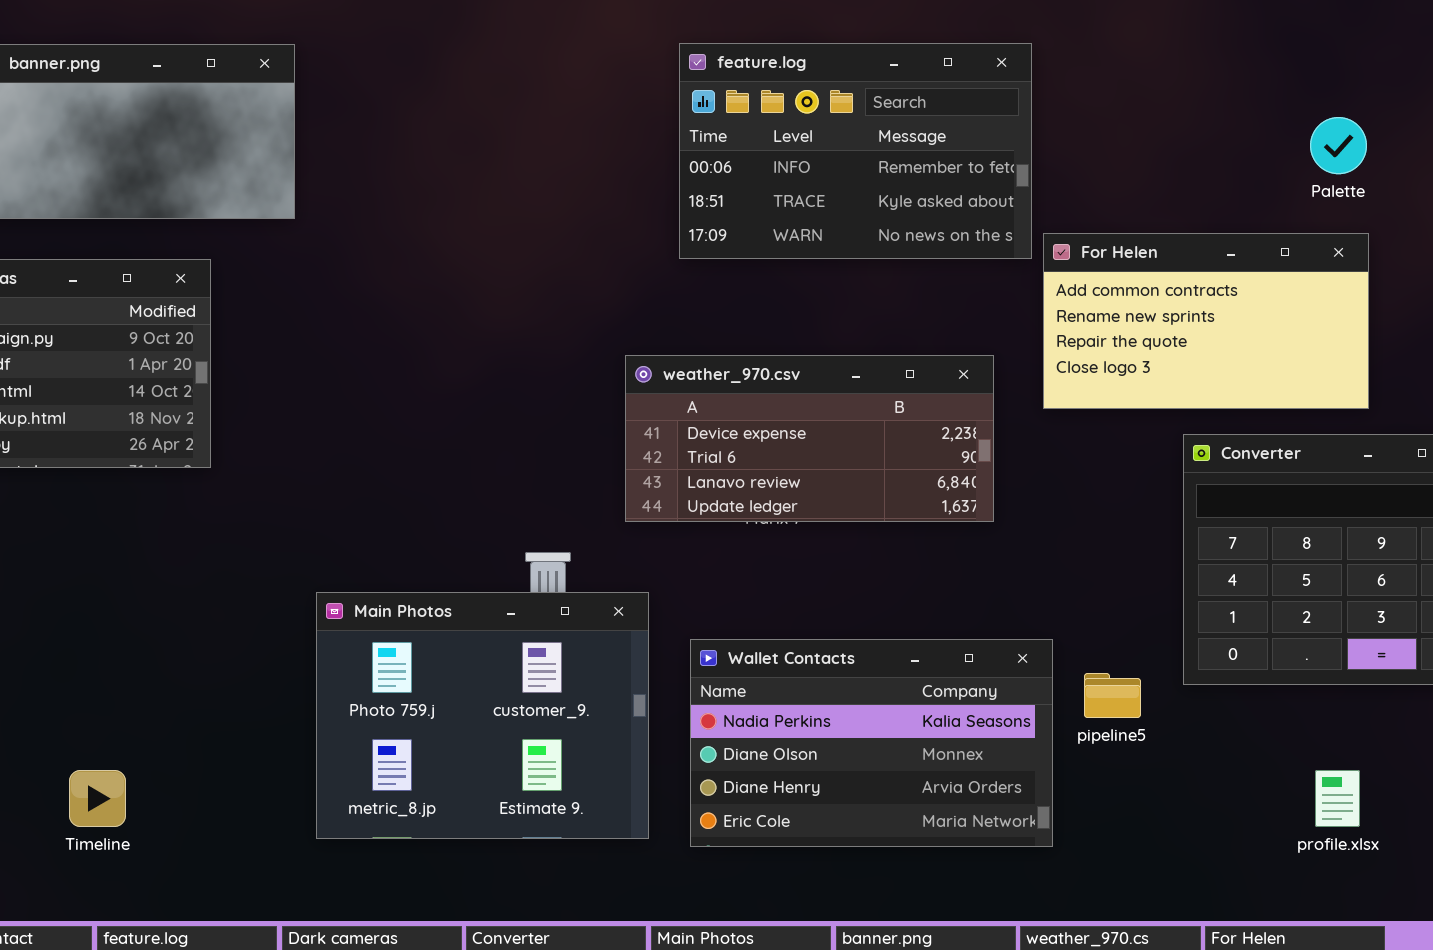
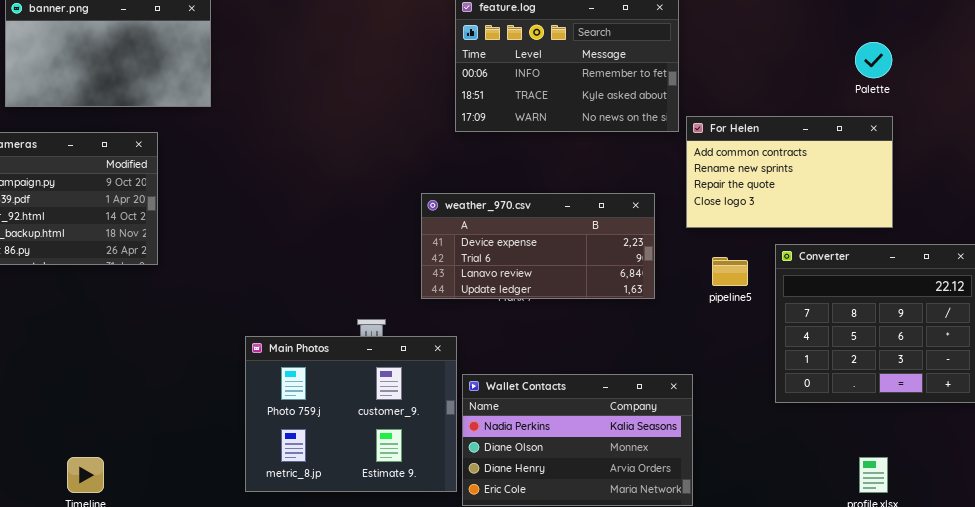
Main Photos: [316,592,649,839] -> [245,336,457,492], moved
pipeline5: [1084,673,1141,718] -> [712,257,748,286], moved

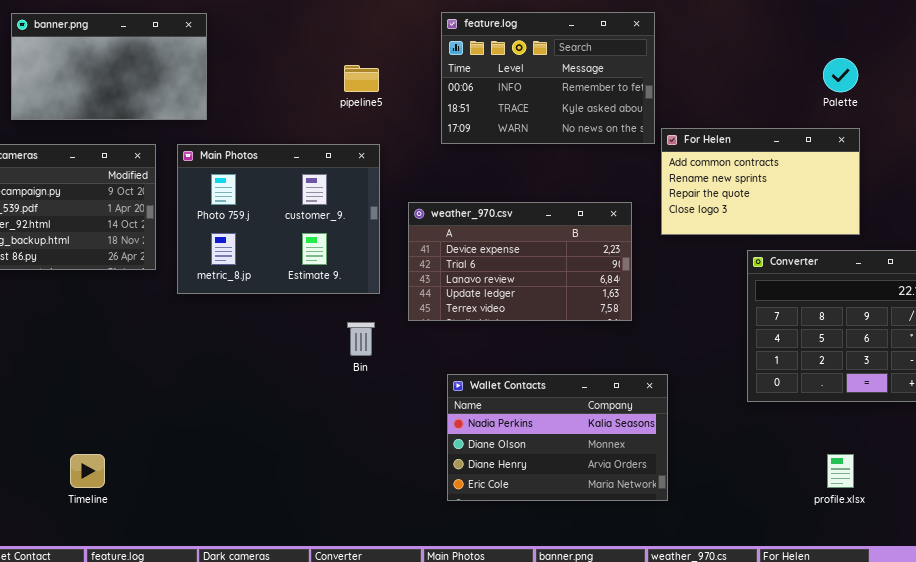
weather_970.csv: [421,193,655,299] -> [408,202,632,321], resized
pipeline5: [712,257,748,286] -> [344,65,379,92], moved
Main Photos: [245,336,457,492] -> [177,144,380,294], moved

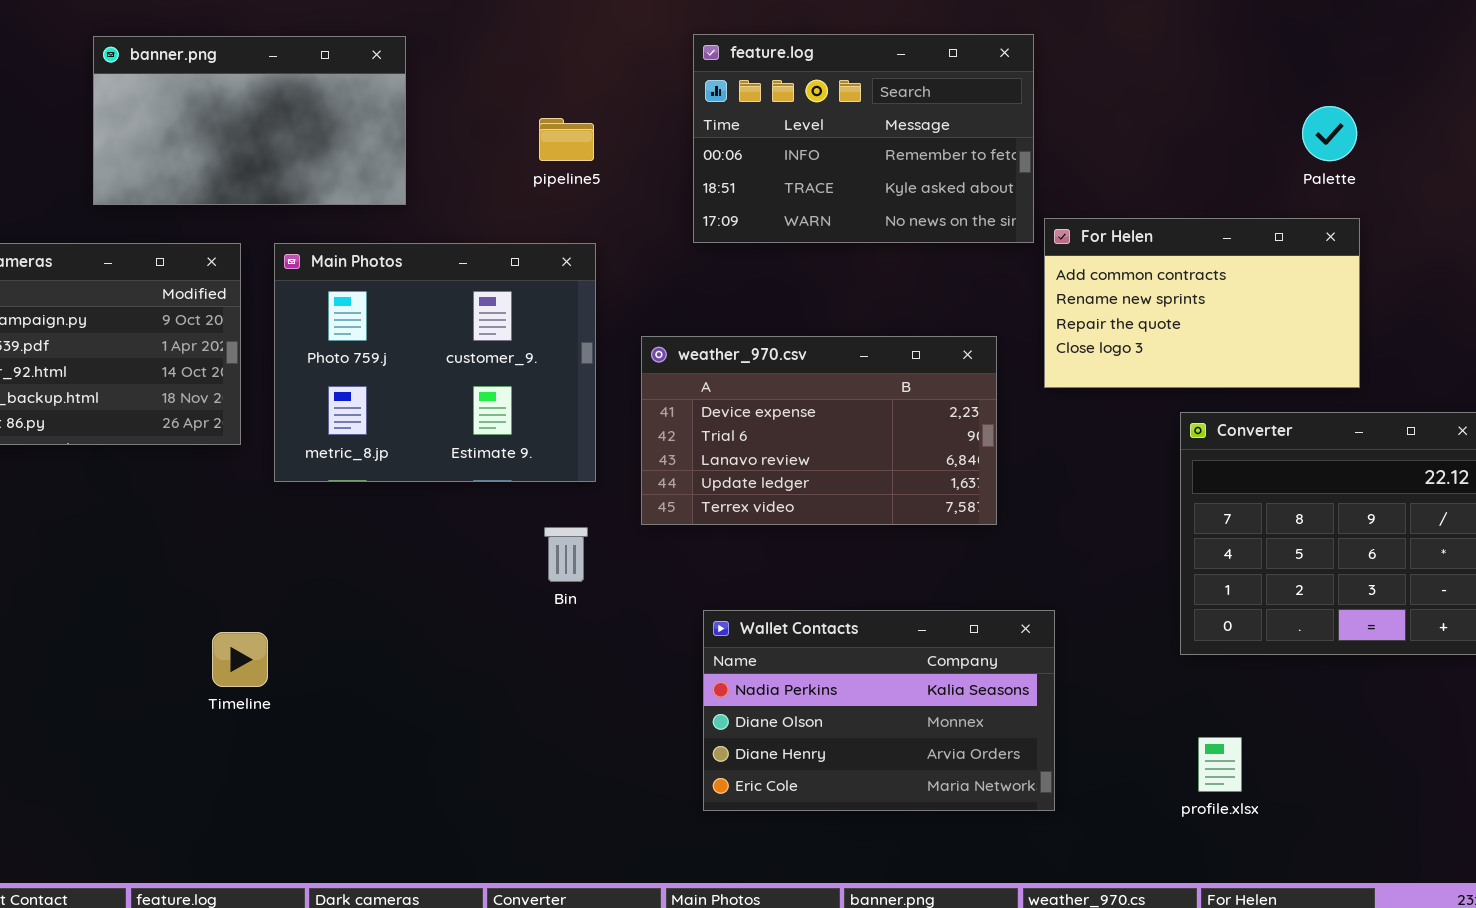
banner.png: [11,13,207,120] -> [93,36,406,205], moved
Timeline: [70,454,105,488] -> [212,632,268,687], moved
profile.xlsx: [827,454,854,488] -> [1198,737,1242,792], moved

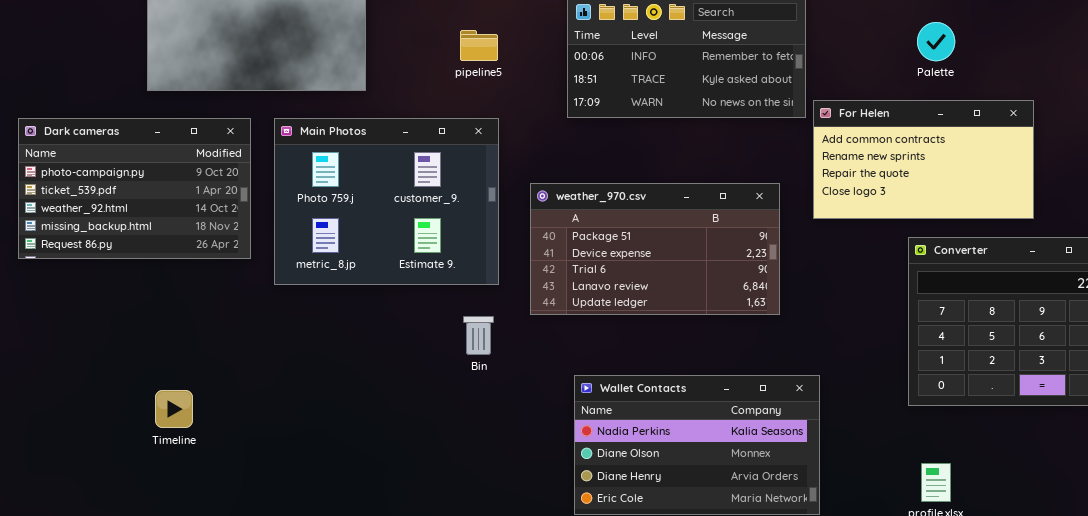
Palette: [1302,106,1357,161] -> [917,22,955,61], moved
weather_970.csv: [641,336,997,525] -> [530,183,780,315], scrolled up 1 row
Timeline: [212,632,268,687] -> [155,390,193,428], moved

